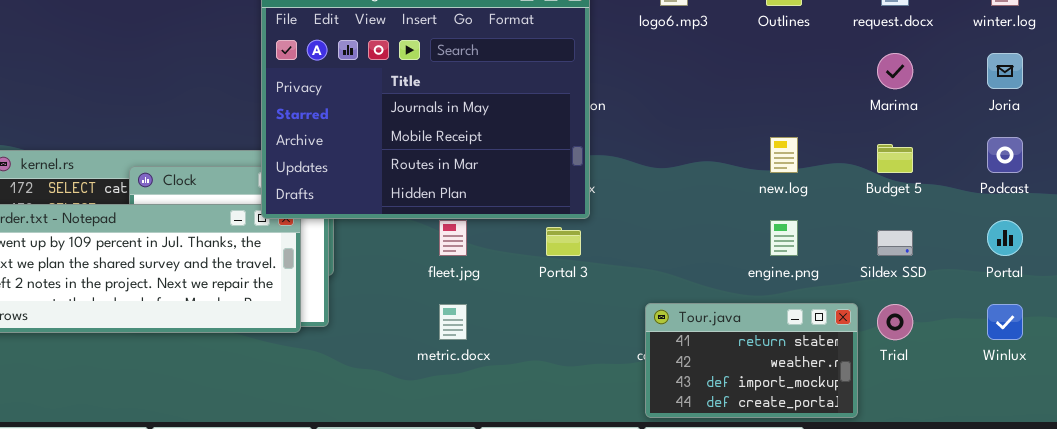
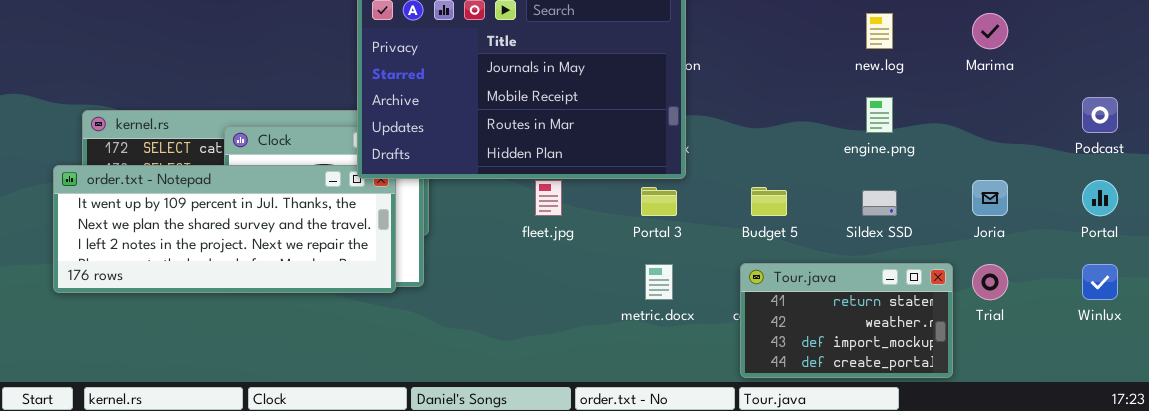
Joria: [987,53,1023,89] -> [972,180,1008,216], moved
new.log: [770,137,798,173] -> [866,13,893,49], moved
Budget 5: [877,144,913,173] -> [751,187,787,216], moved
engine.png: [770,220,798,256] -> [866,97,893,133], moved
Sildex SSD: [877,230,913,256] -> [862,190,897,216], moved
metric.docx: [439,304,467,340] -> [645,264,673,300], moved

